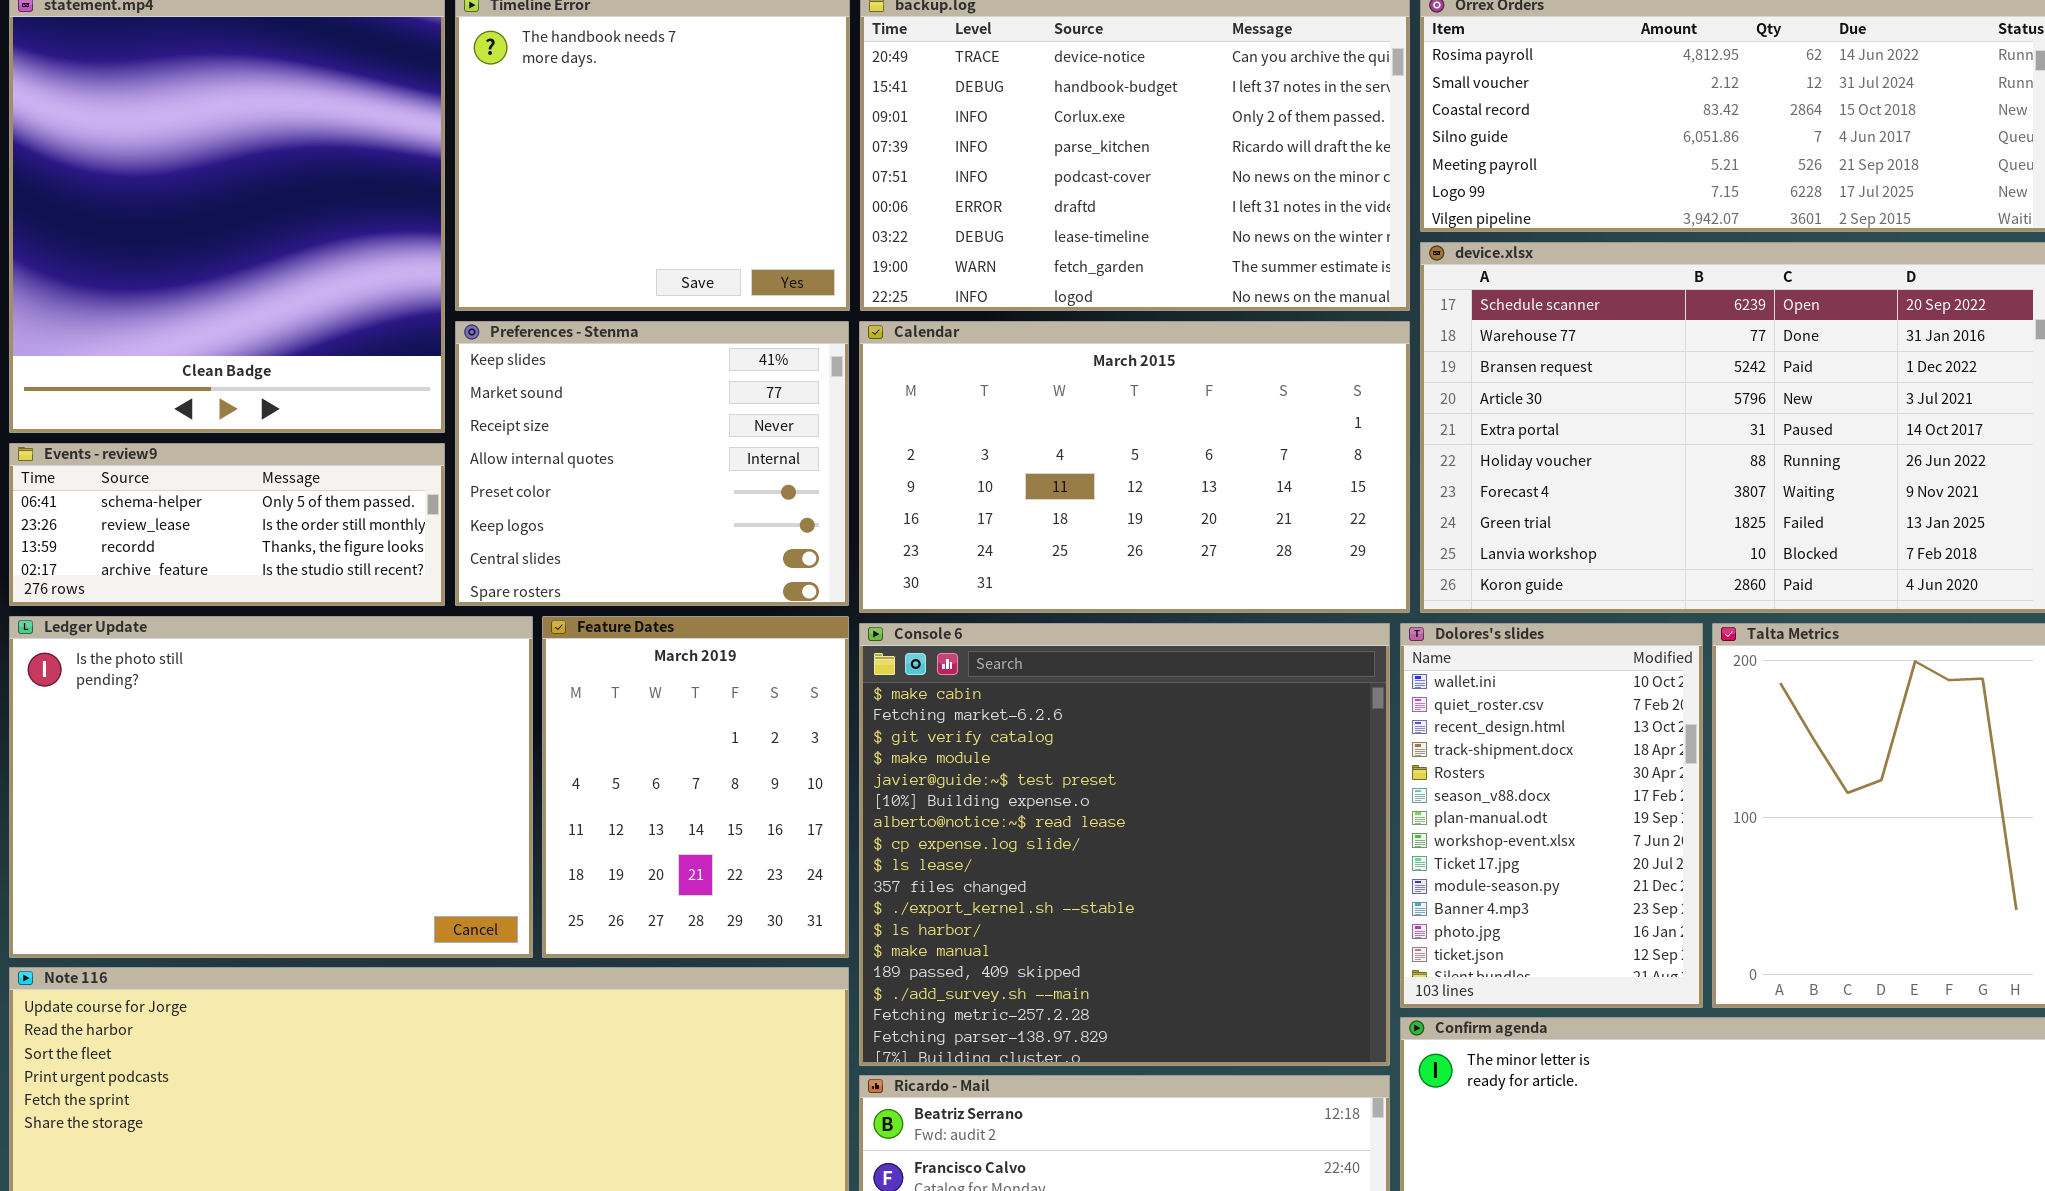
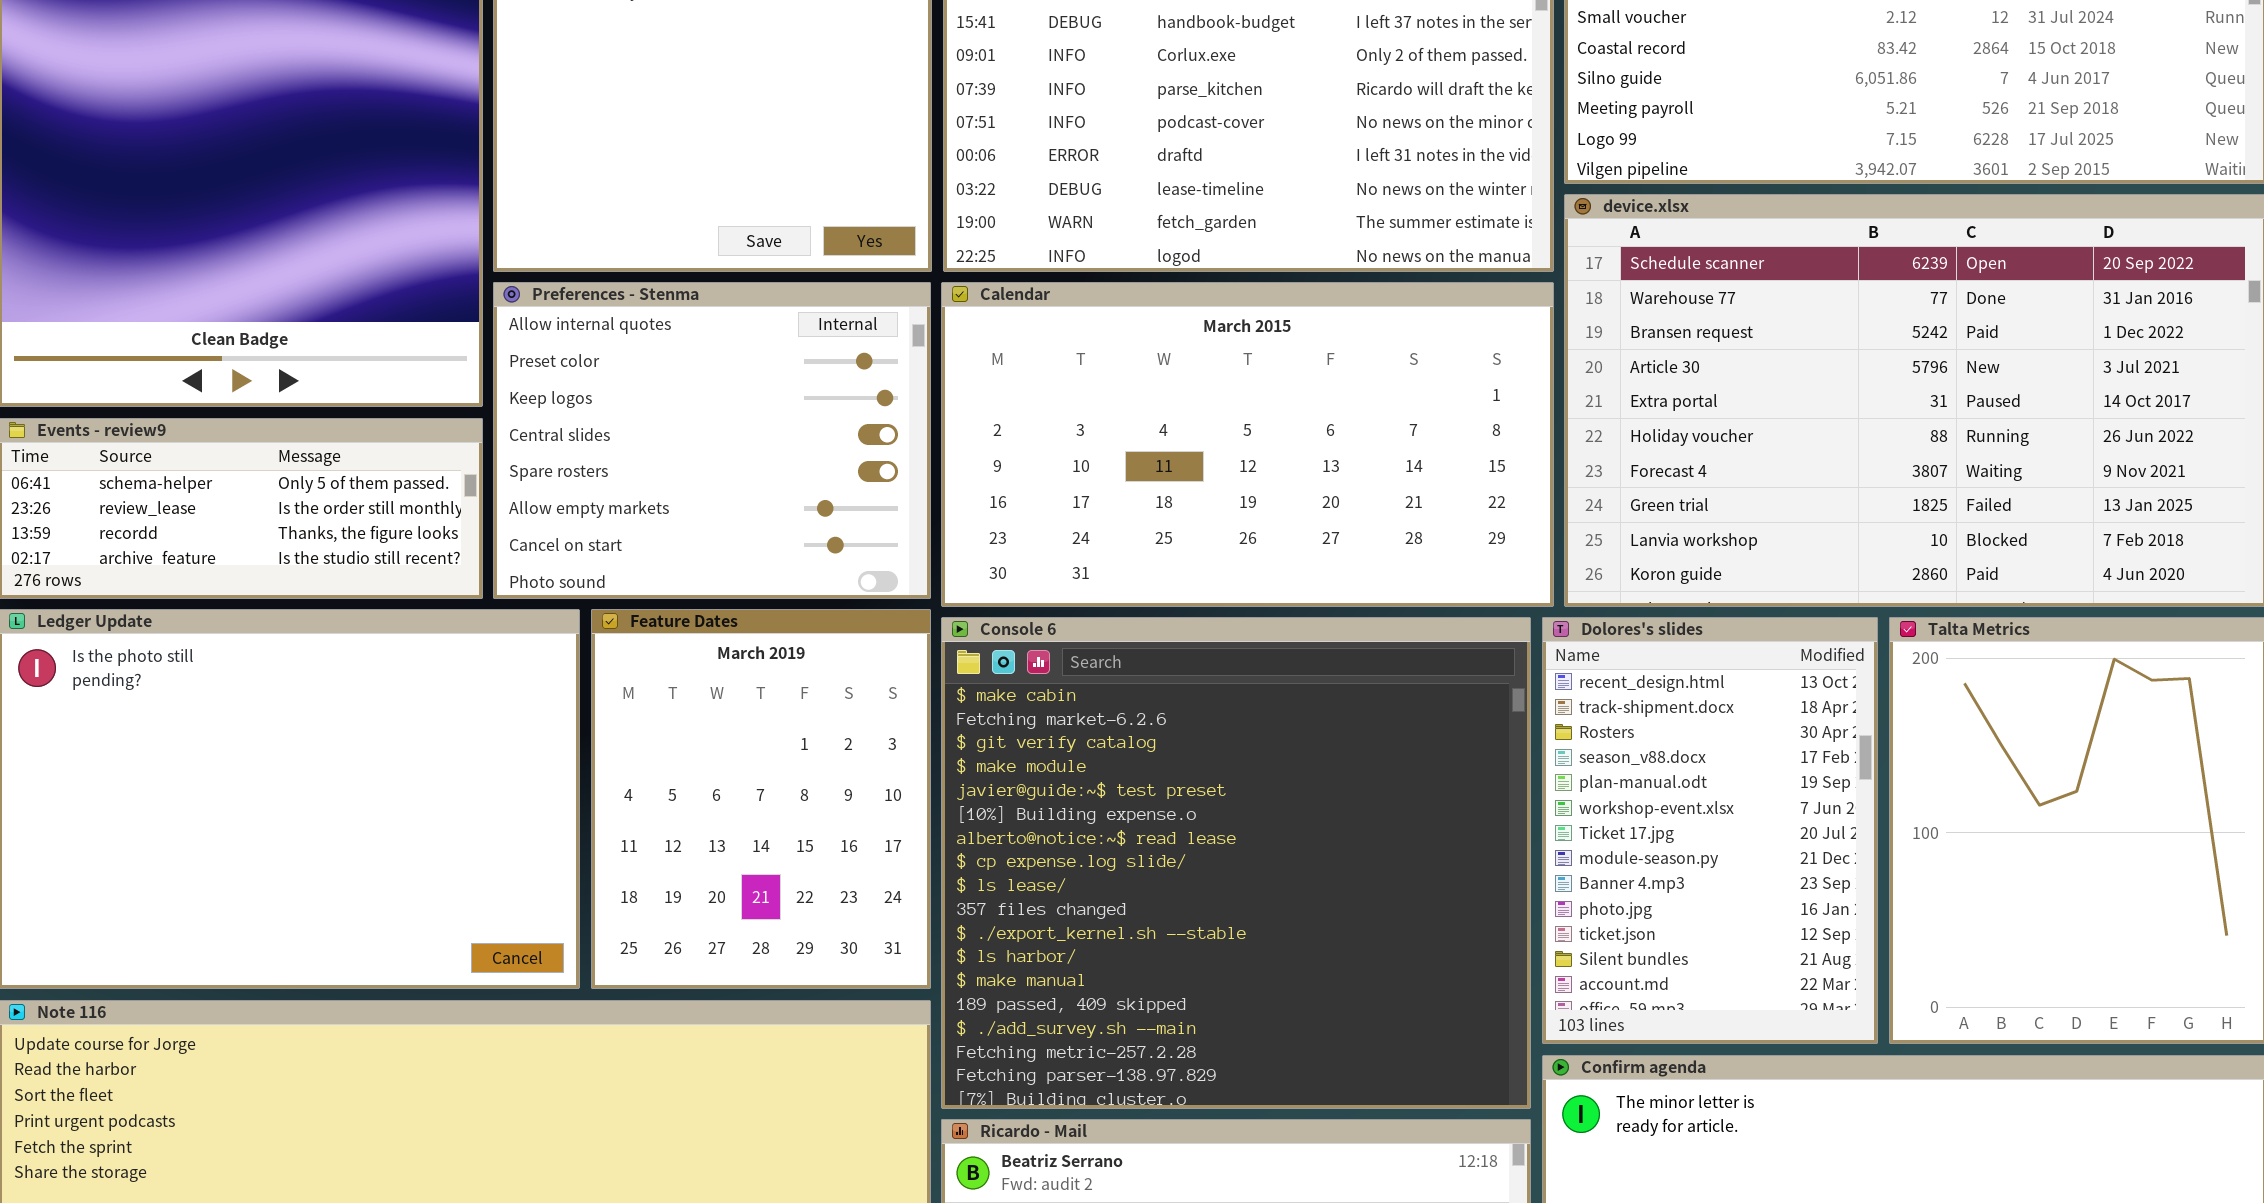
Preferences - Stenma: [455,321,849,606] -> [493,282,931,599], scrolled down 3 rows
Dolores's slides: [1400,623,1703,1008] -> [1542,617,1878,1044], scrolled down 2 rows

